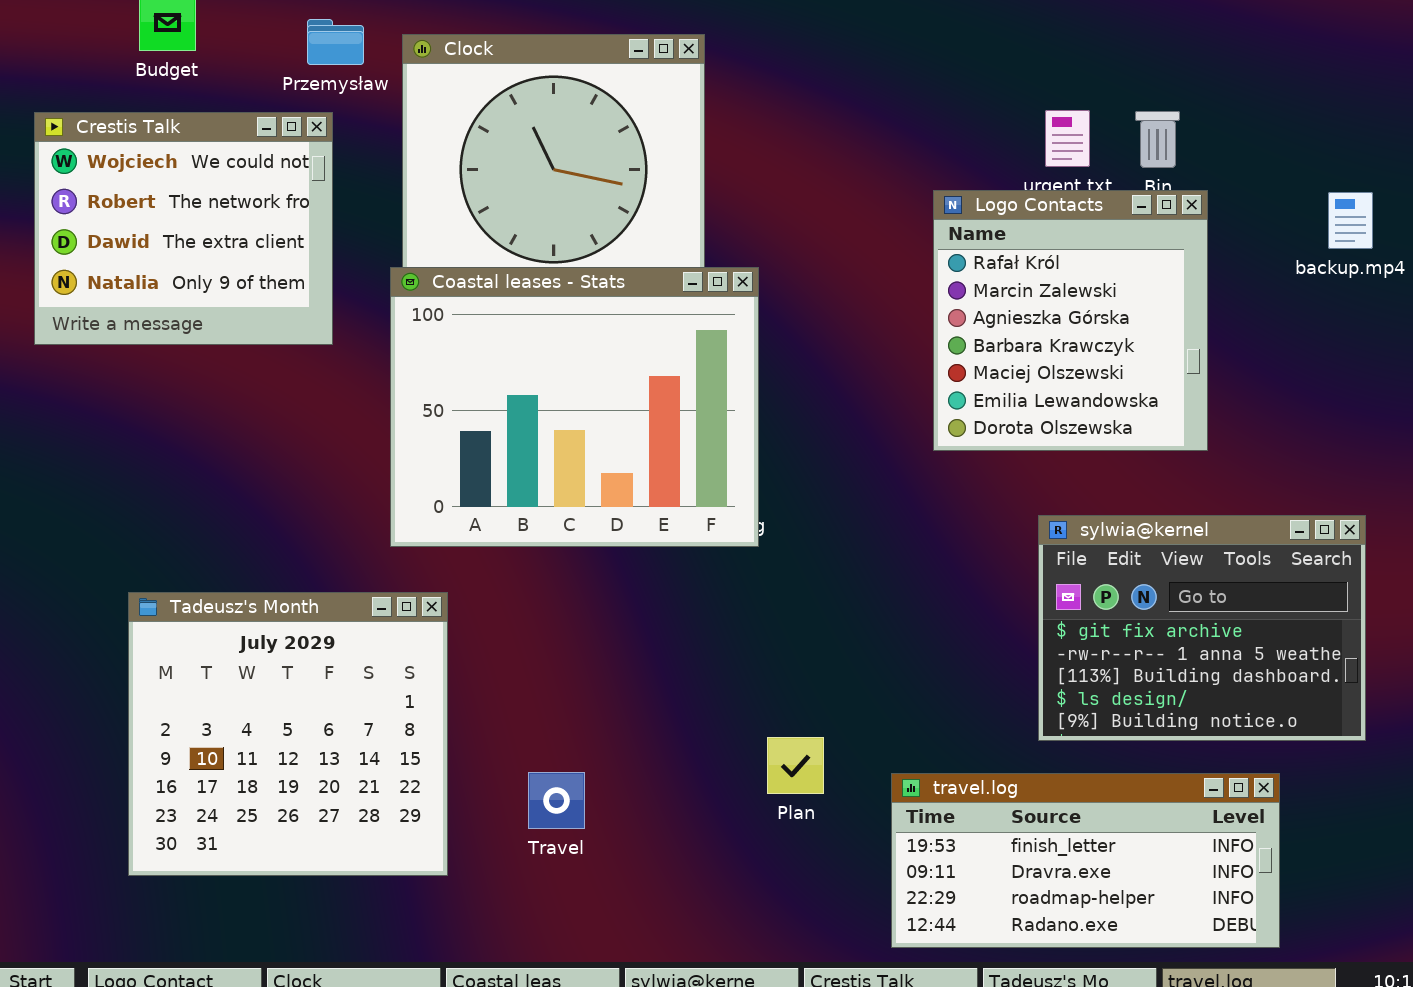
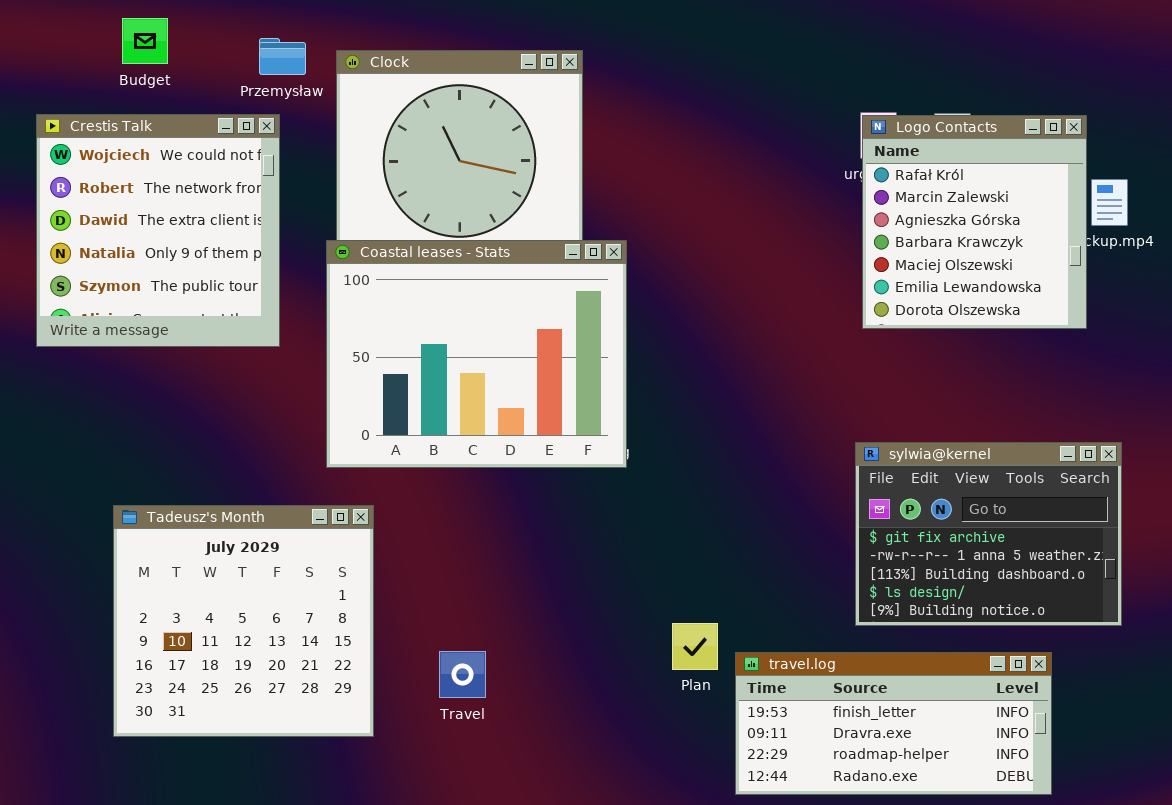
Crestis Talk: [34,112,333,345] -> [36,114,280,347], resized
Logo Contacts: [933,190,1208,451] -> [862,115,1087,329], moved
Plan: [767,737,824,794] -> [672,623,718,670], moved

